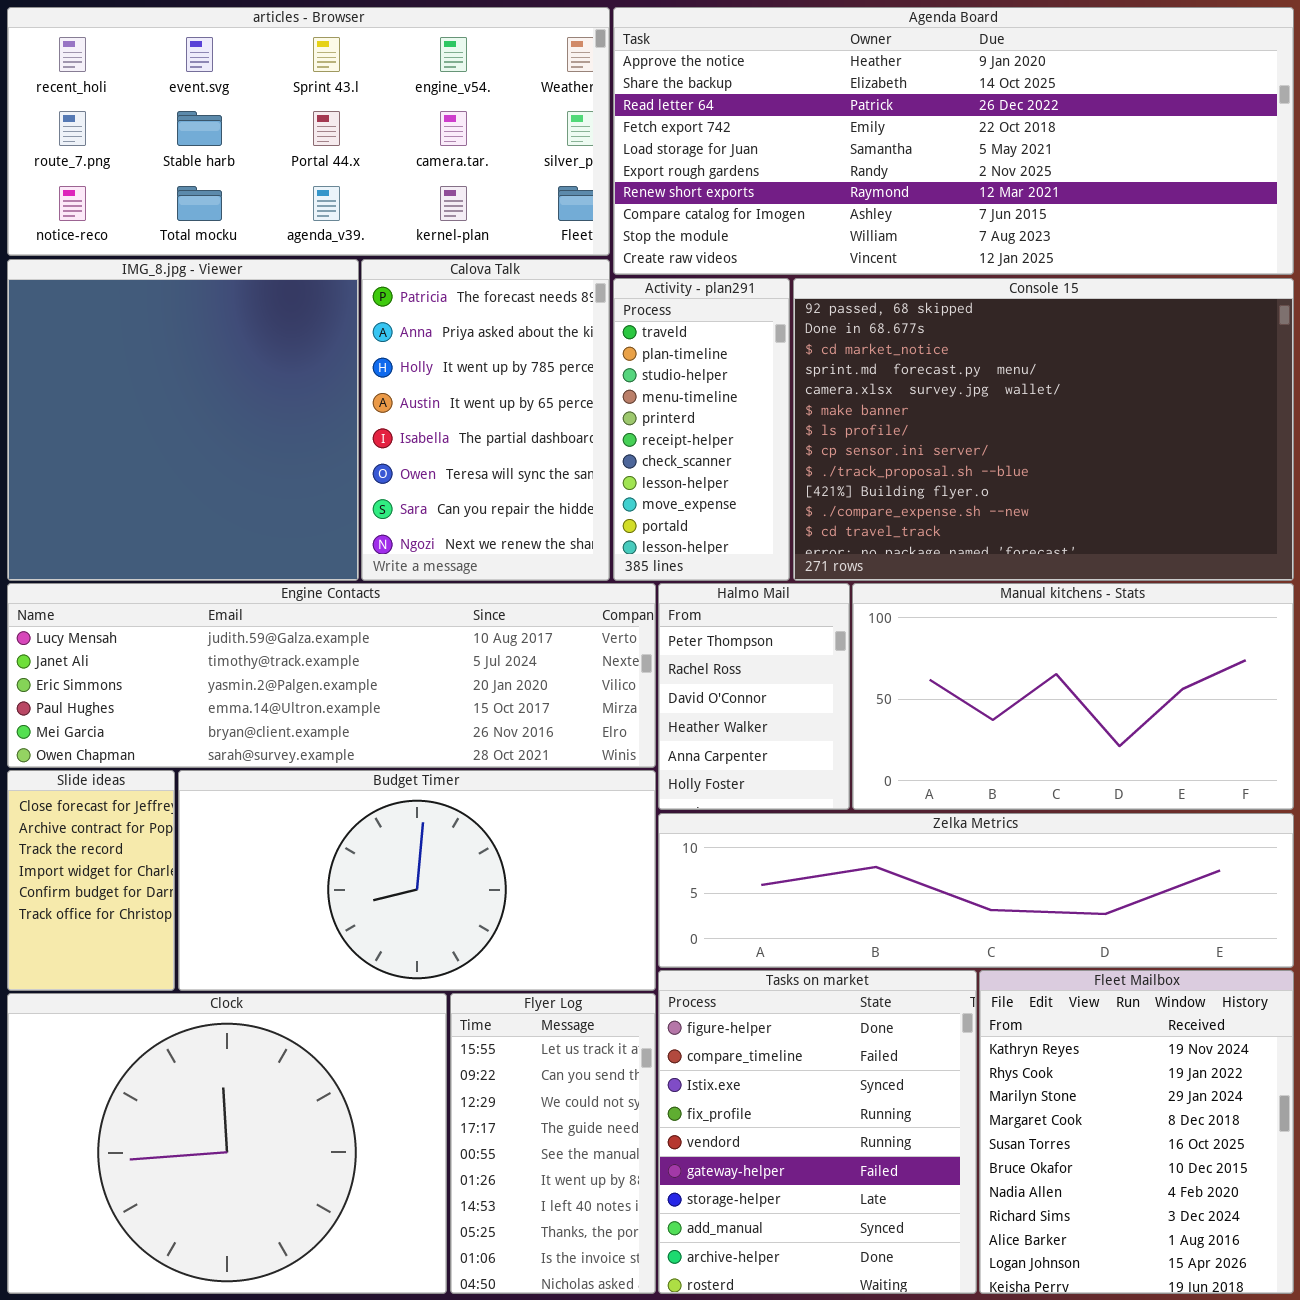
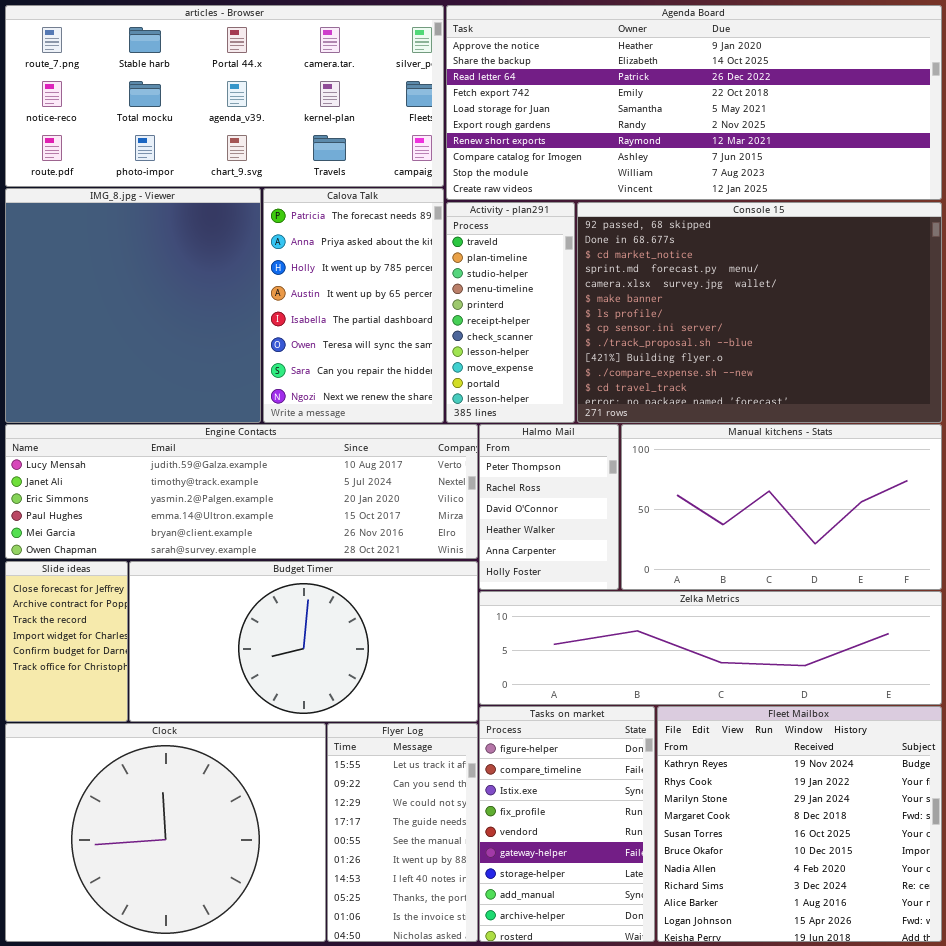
articles - Browser: [7,7,610,256] -> [5,5,444,187], scrolled down 1 row
Tasks on market: [658,970,977,1294] -> [479,706,655,942], resized
Fleet Mailbox: [979,970,1294,1294] -> [657,706,942,942], resized

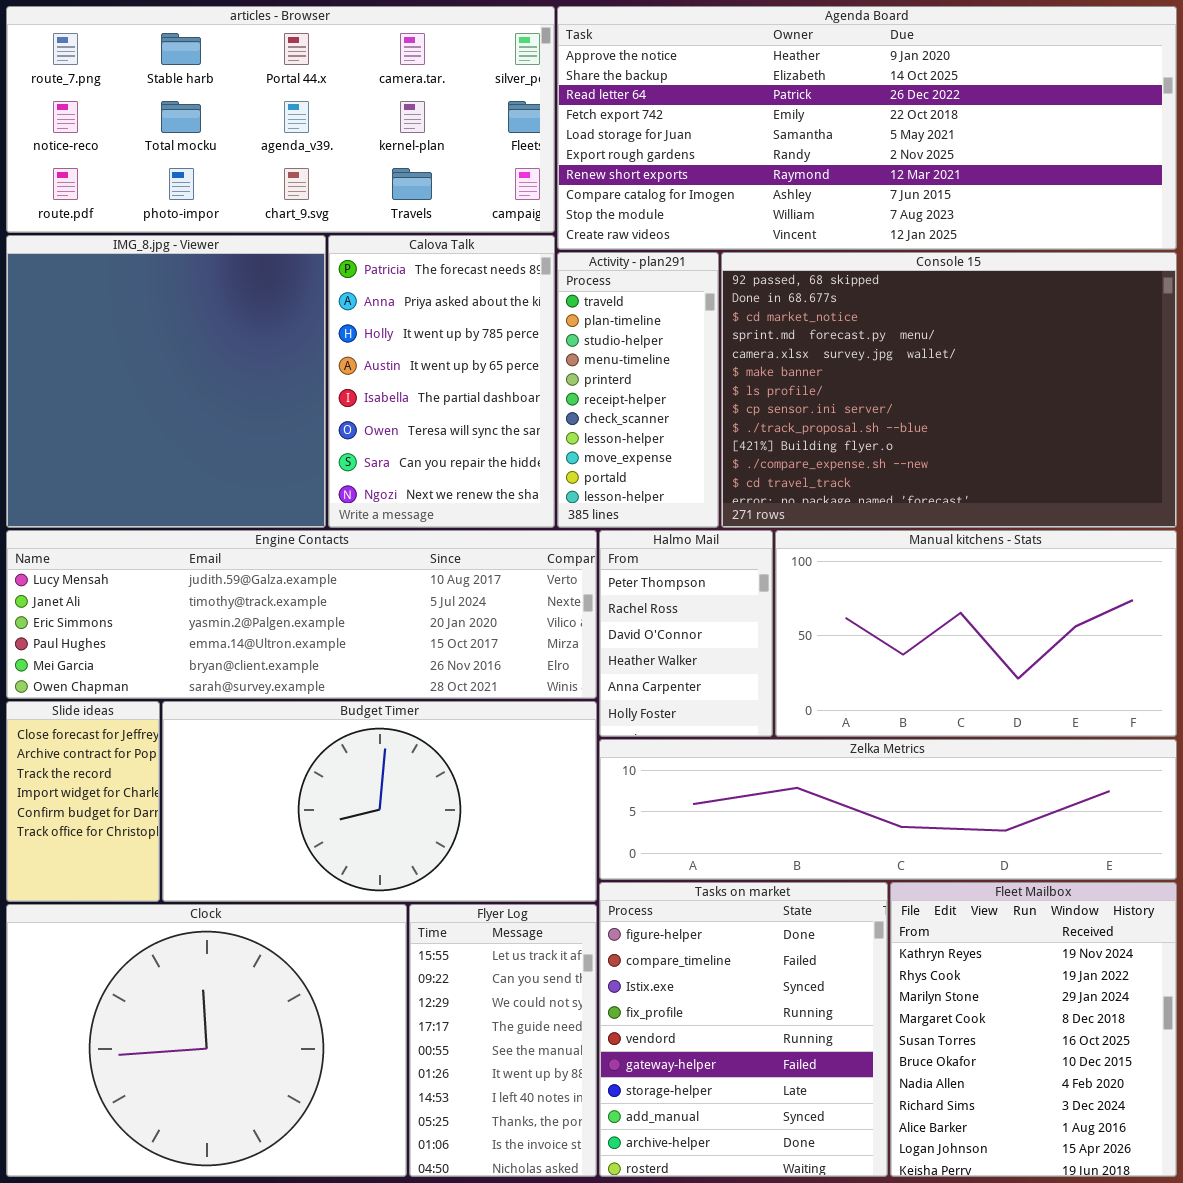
Tasks on market: [479,706,655,942] -> [599,882,888,1177], resized
Fleet Mailbox: [657,706,942,942] -> [890,882,1177,1177], resized

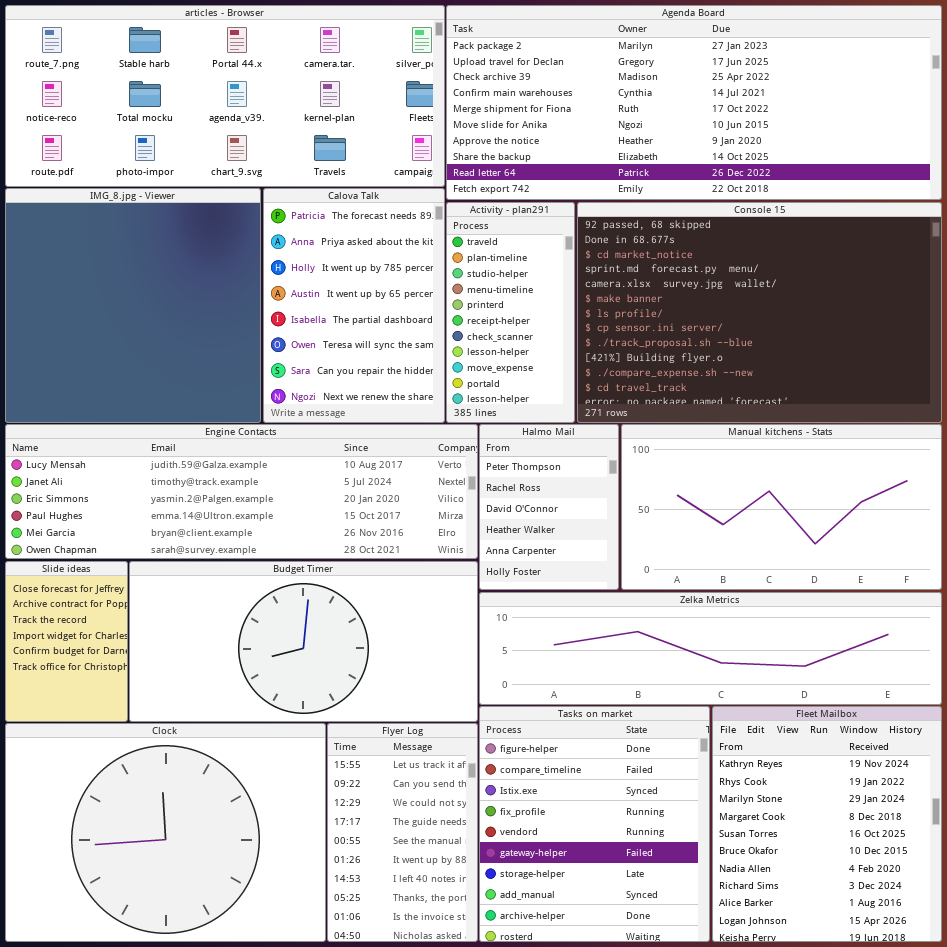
Agenda Board: [557,6,1177,250] -> [446,5,942,200], scrolled up 6 rows

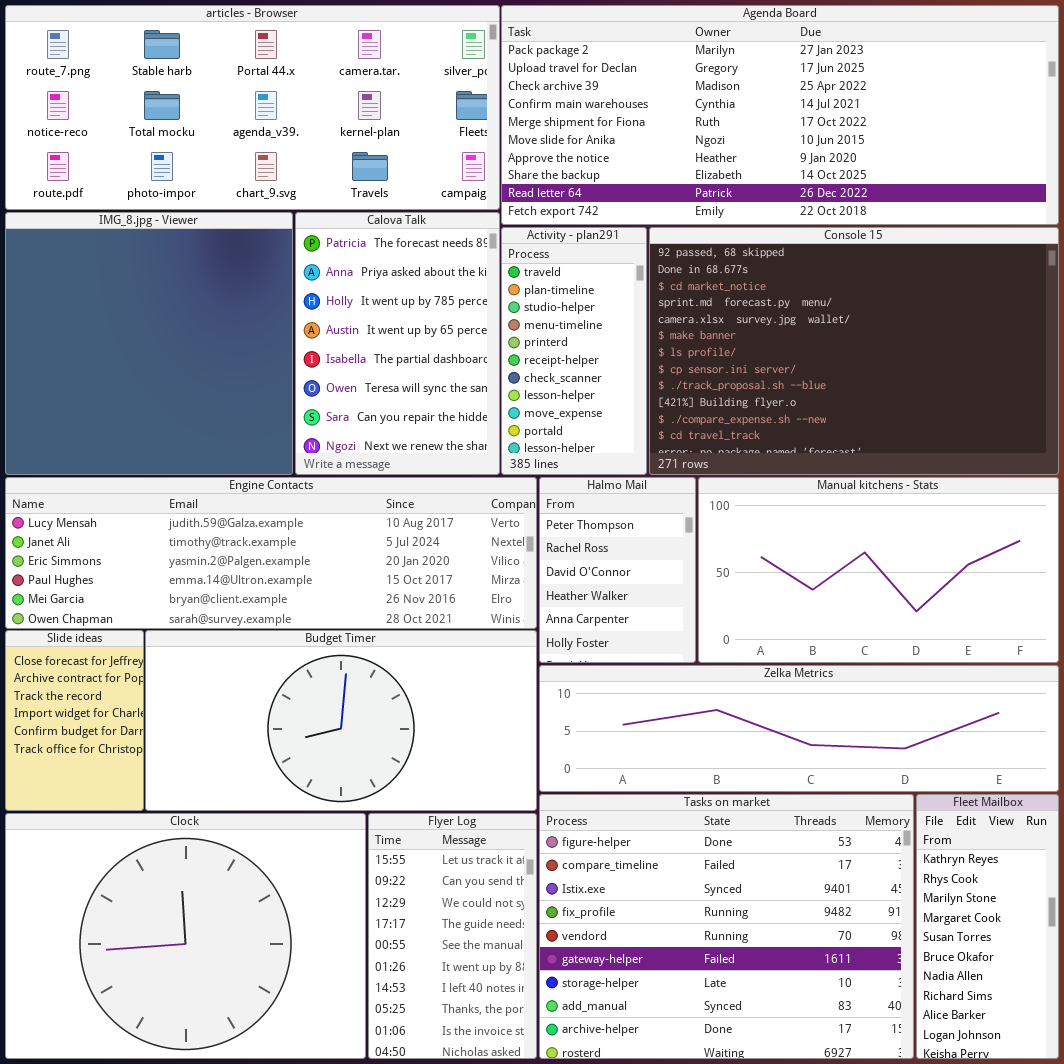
Tasks on market: [479,706,710,942] -> [539,794,914,1059], resized
Fleet Mailbox: [712,706,942,942] -> [916,794,1059,1059], resized

